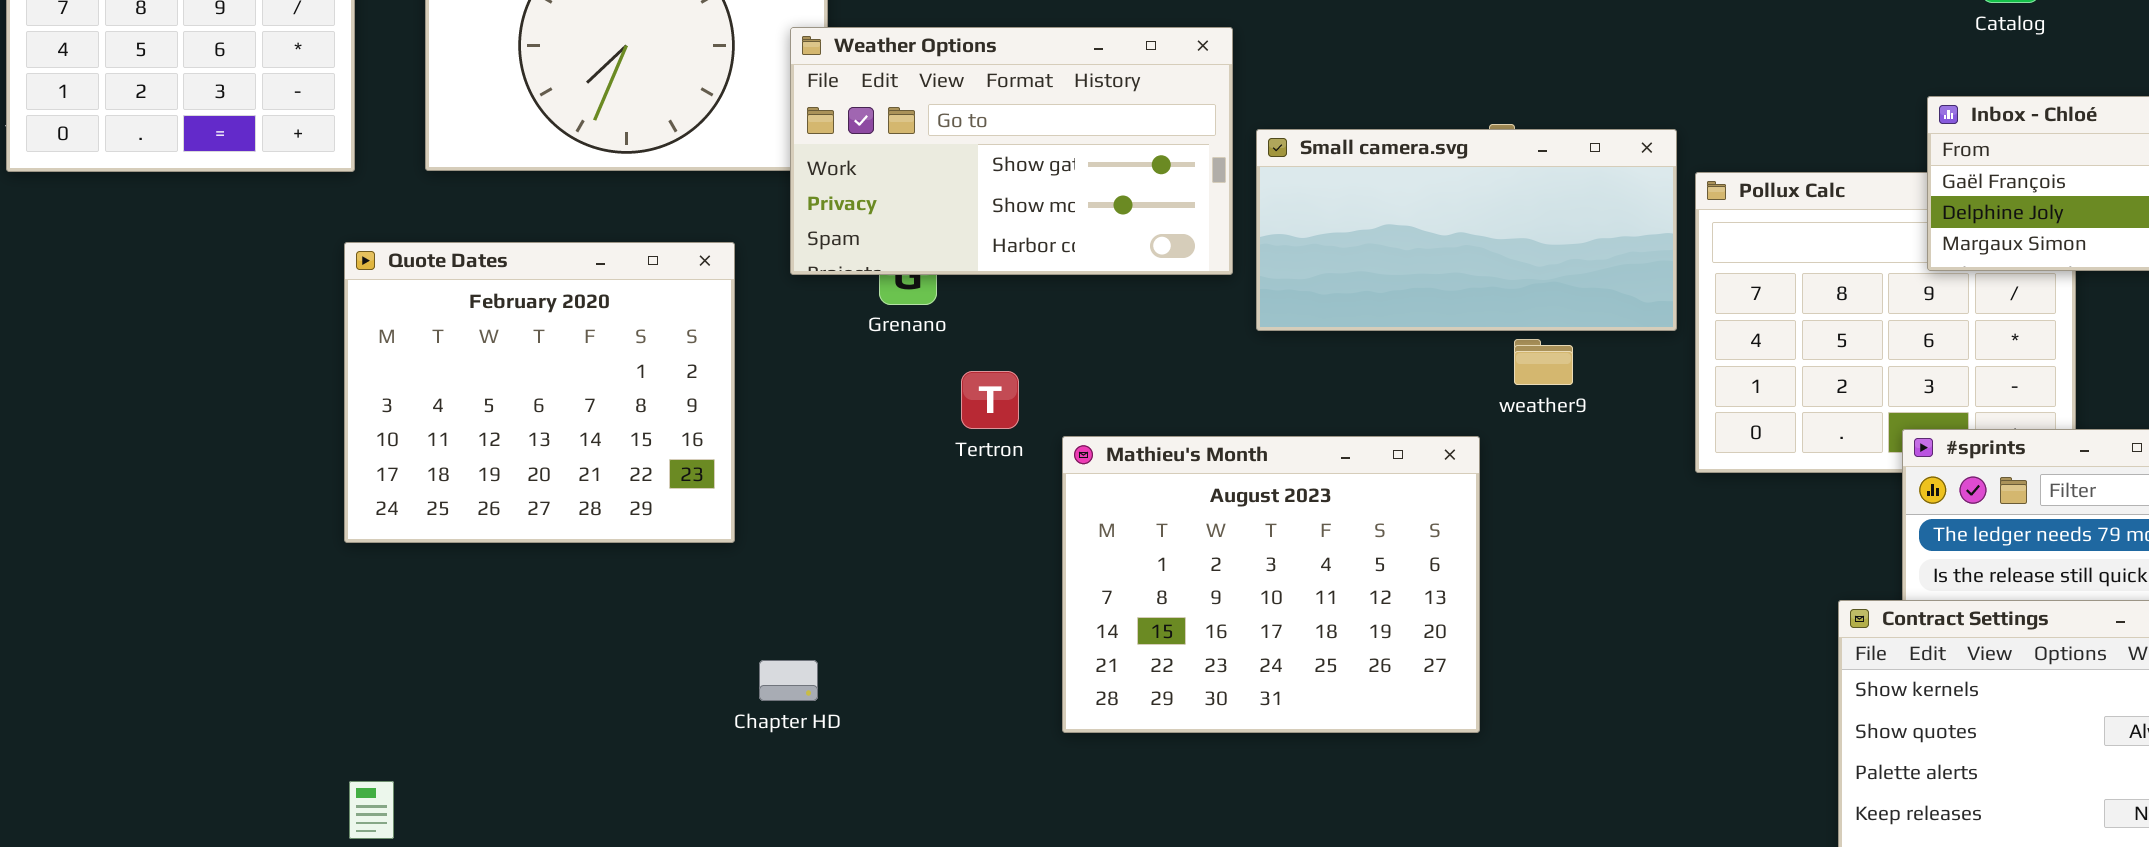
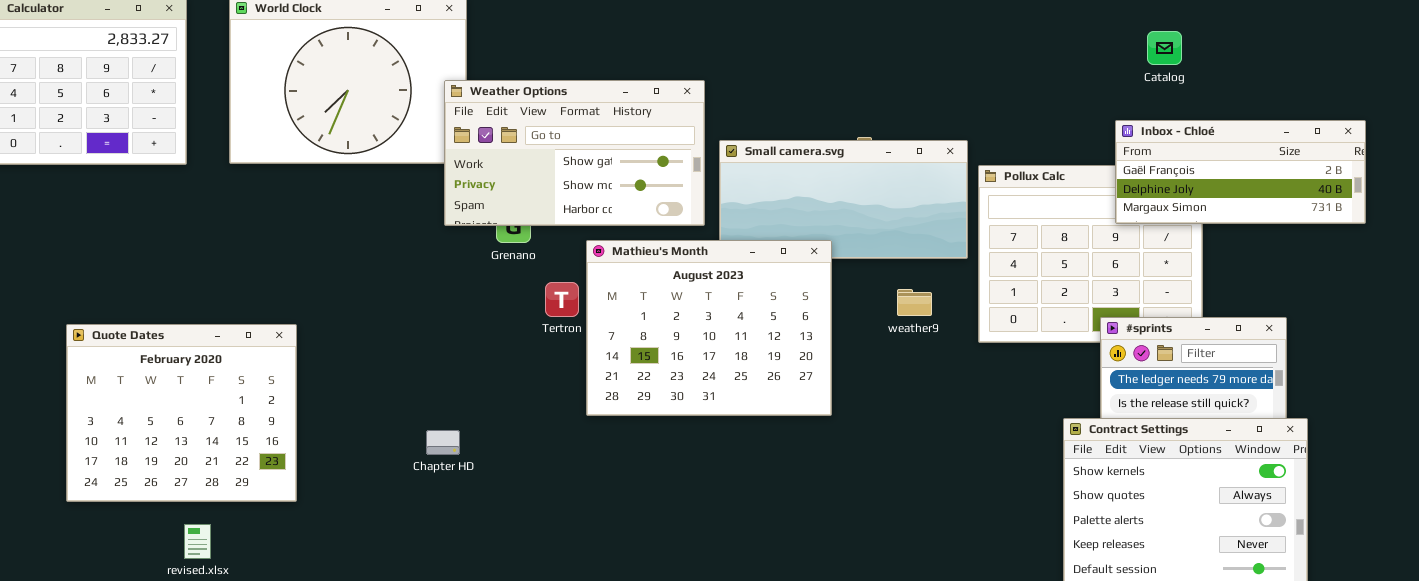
Quote Dates: [344,242,735,543] -> [66,324,297,502], moved
weather9: [1514,339,1573,385] -> [897,289,932,316], moved
Mathieu's Month: [1062,436,1480,733] -> [586,240,832,416], moved
Chapter HD: [759,660,818,701] -> [426,430,460,455], moved

